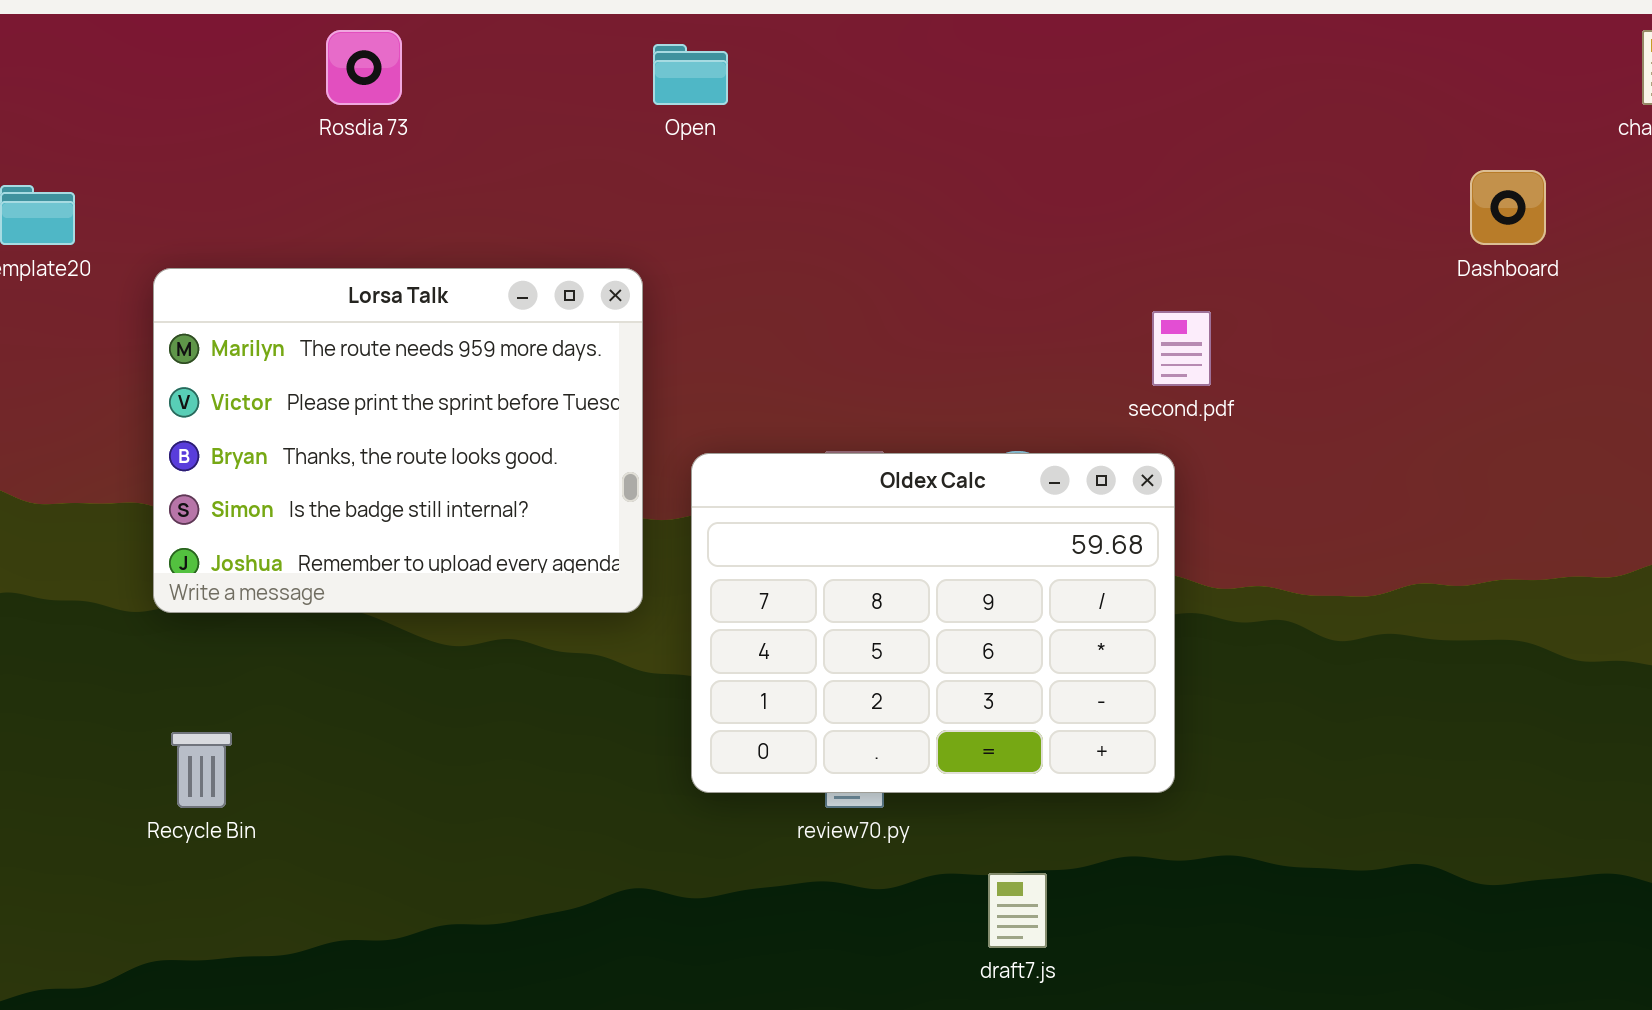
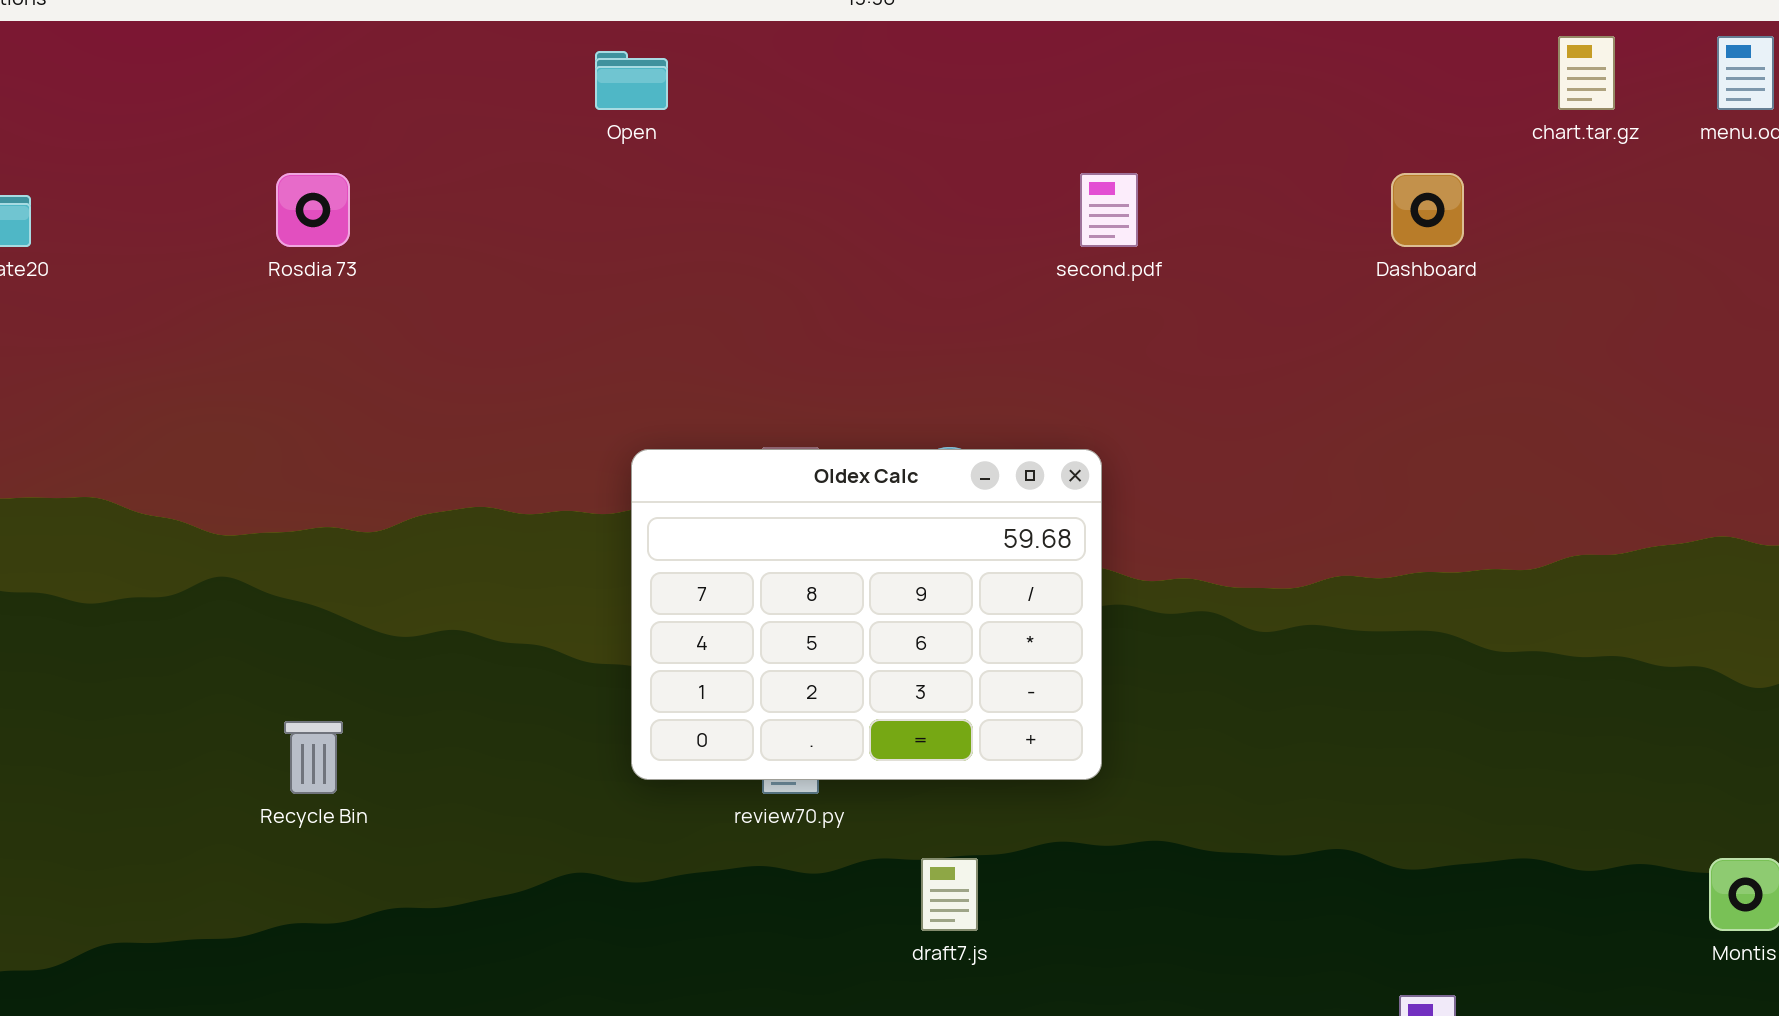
Rosdia 73: [326,30,402,105] -> [276,173,350,247], moved
Lorsa Talk: [153,268,643,613] -> none, closed
second.pdf: [1152,311,1211,386] -> [1080,173,1138,247], moved
Recycle Bin: [171,732,232,808] -> [284,721,343,794], moved

